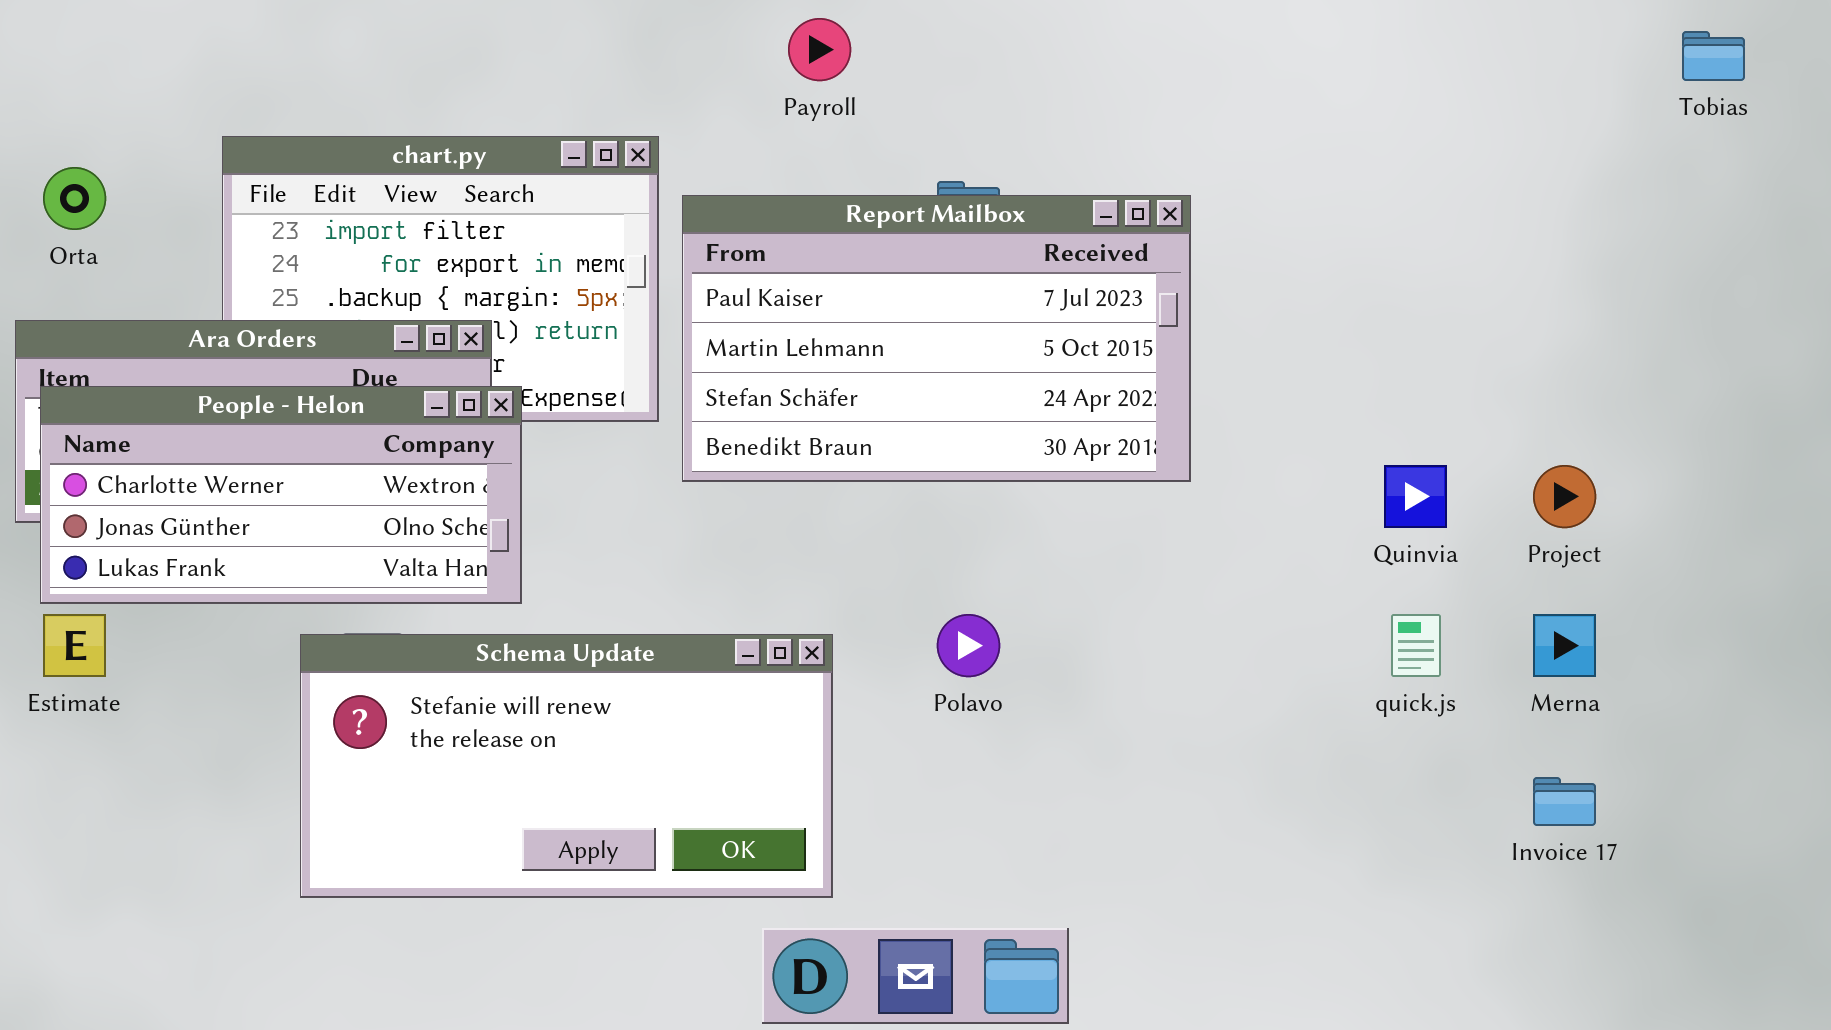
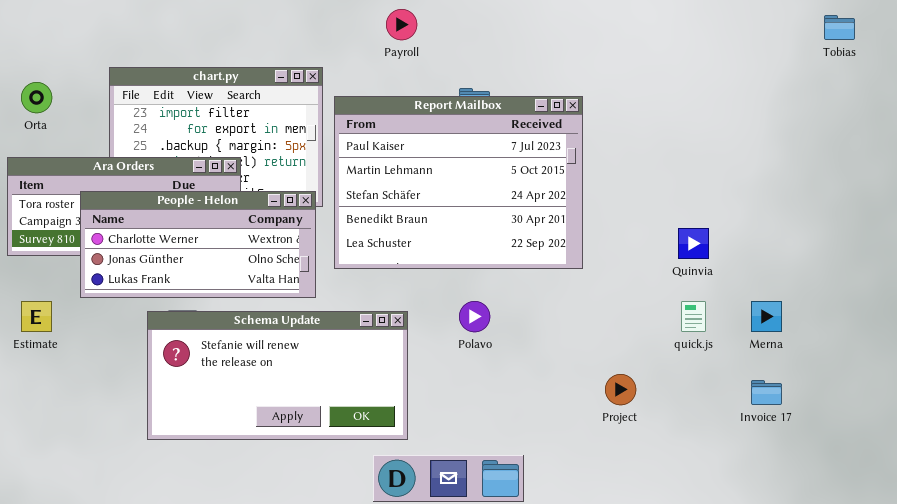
Report Mailbox: [682,195,1191,482] -> [334,96,583,269], resized
People - Helon: [40,386,522,604] -> [80,191,316,298], moved
Project: [1533,465,1596,528] -> [605,374,636,405], moved

